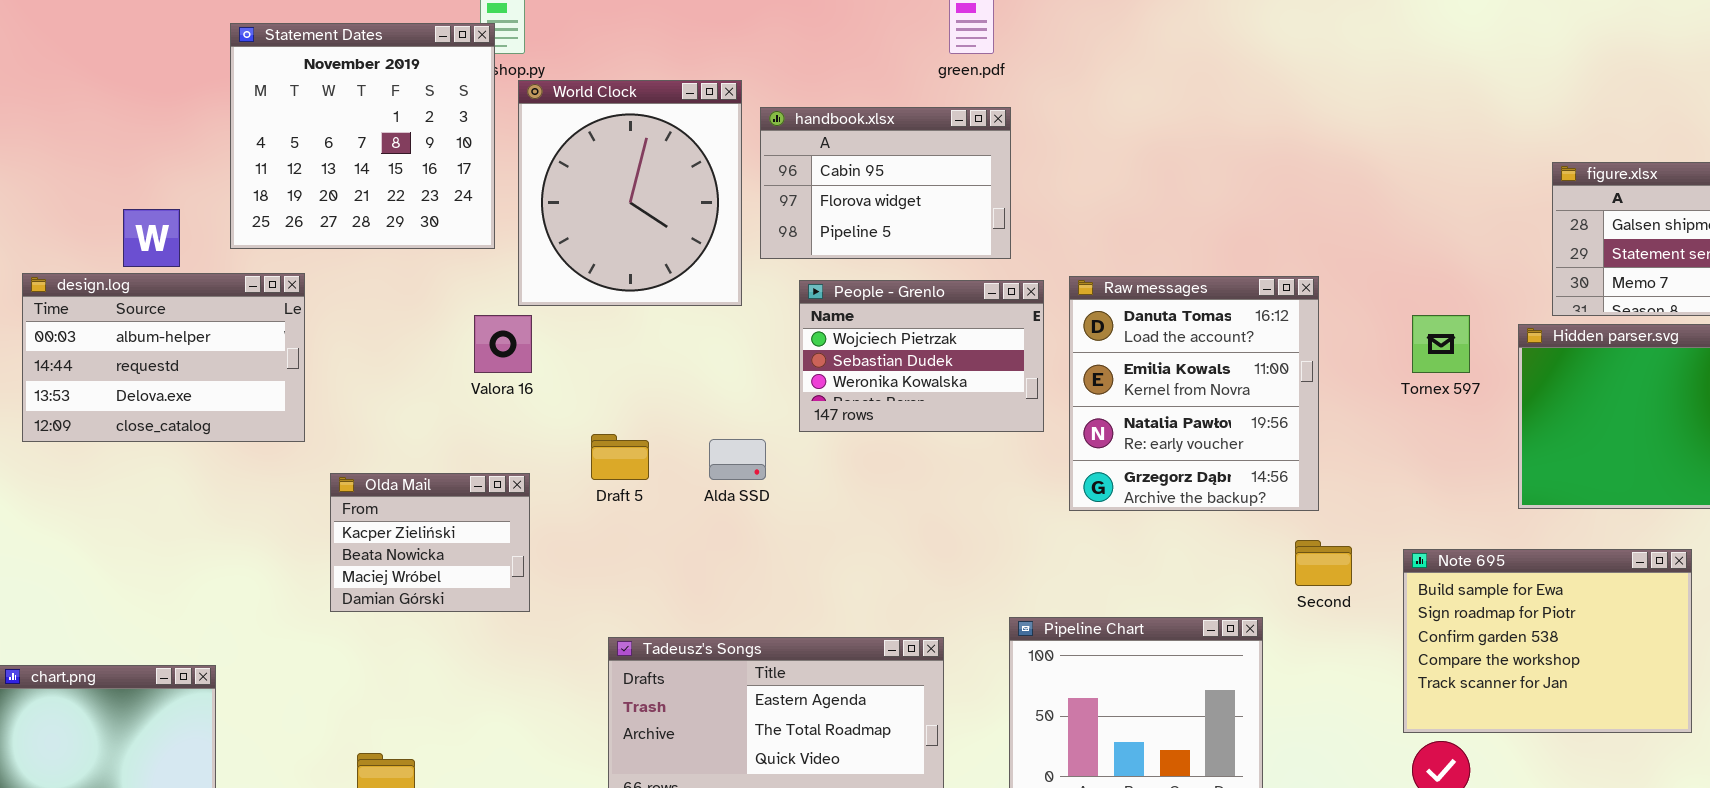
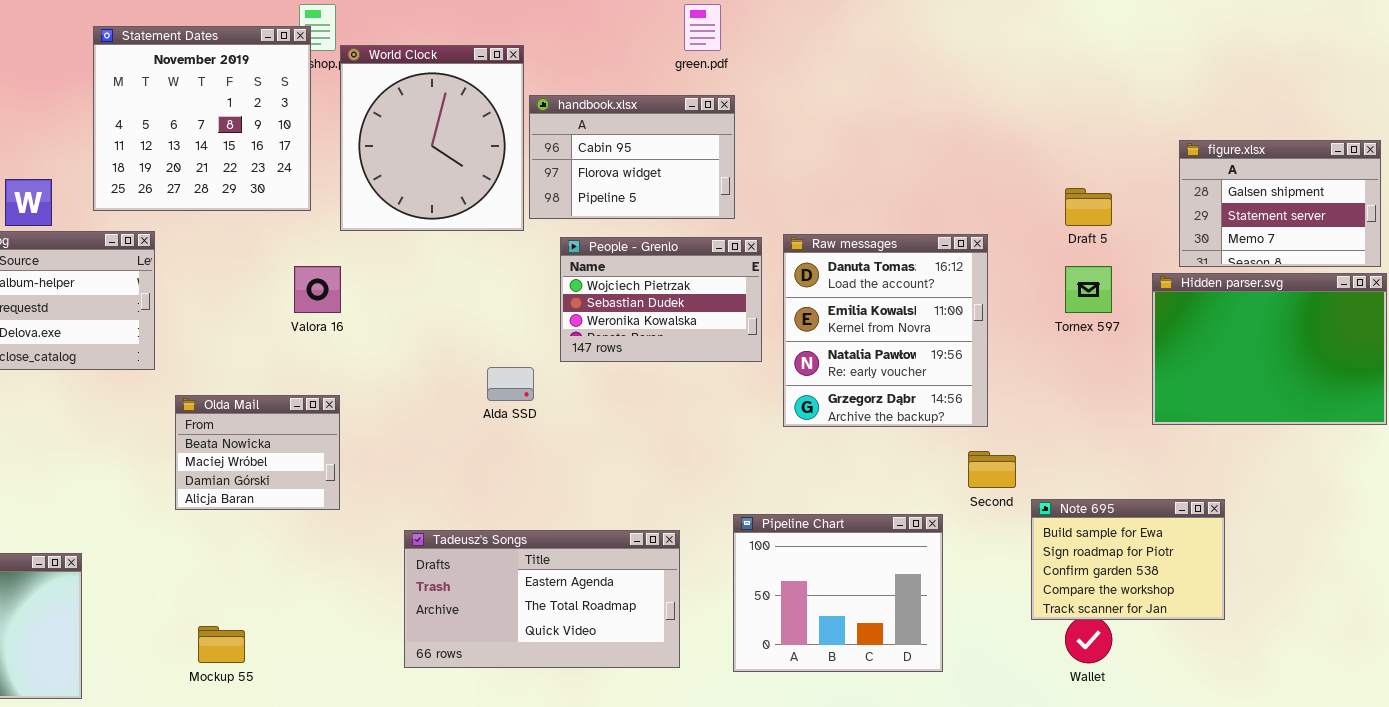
World Clock: [518,80,742,306] -> [340,45,524,231], moved
Draft 5: [591,434,649,480] -> [1065,188,1112,226], moved
Olda Mail: [330,473,530,612] -> [175,395,340,510], scrolled down 1 row
Note 695: [1403,549,1692,733] -> [1031,499,1225,620], moved, resized

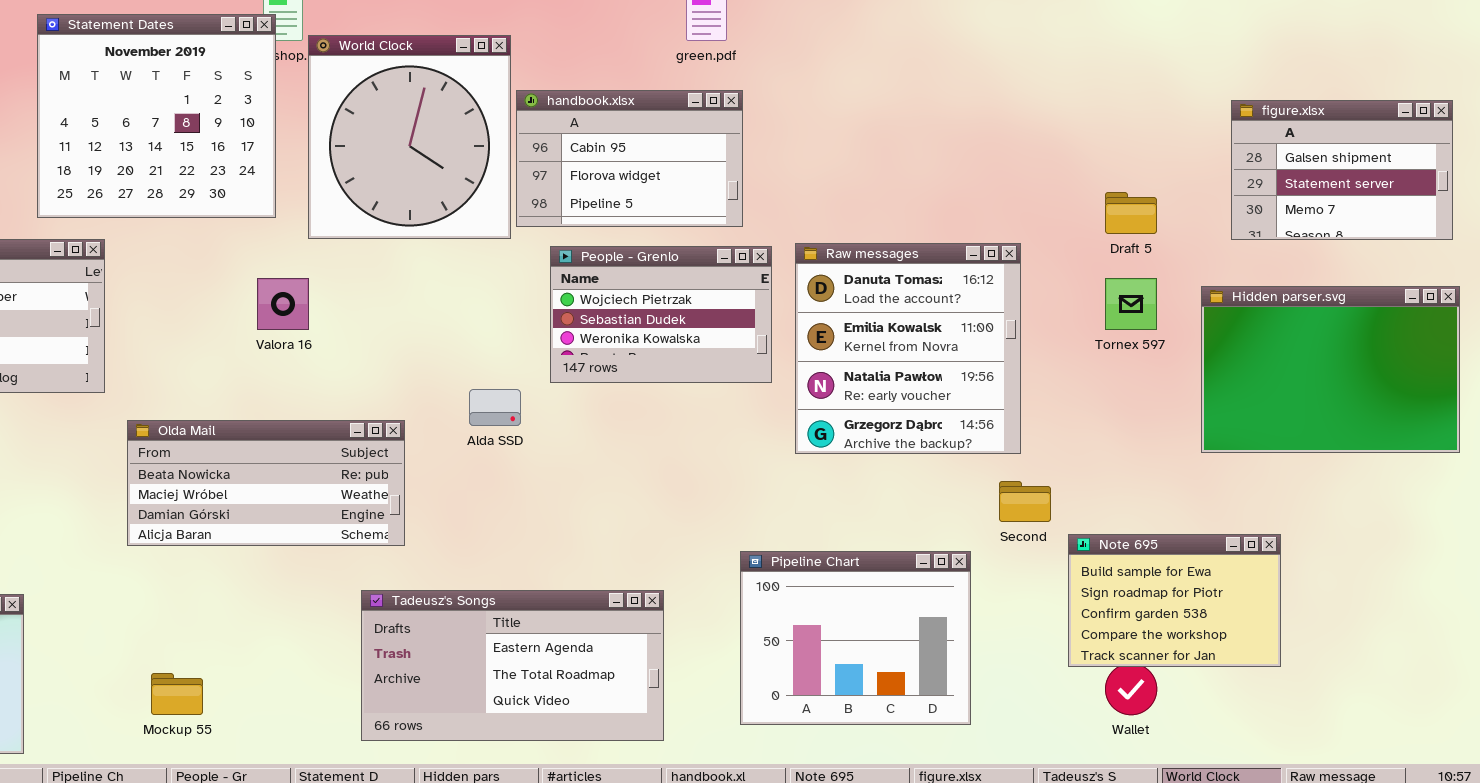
figure.xlsx: [1179,140,1381,267] -> [1231,100,1453,240], moved
Olda Mail: [175,395,340,510] -> [127,420,405,546], resized
Tadeusz's Songs: [404,530,680,668] -> [361,590,664,741], moved

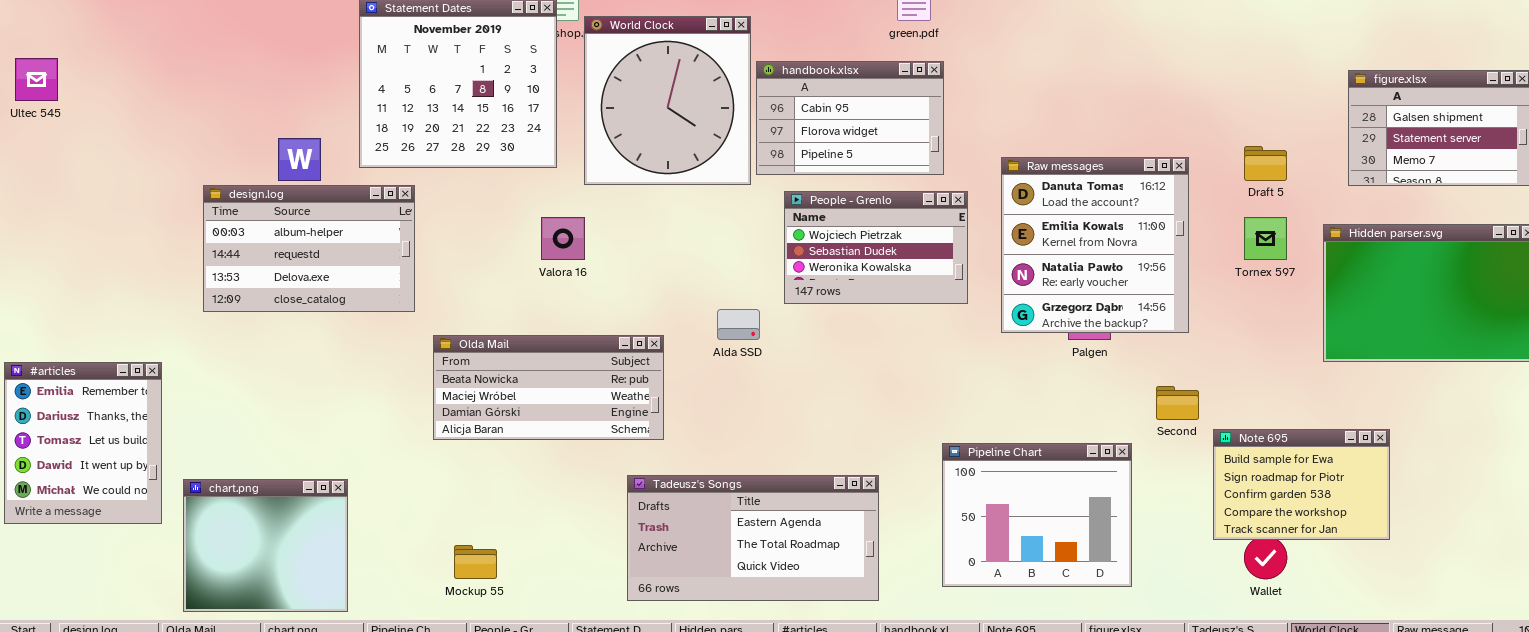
Raw messages: [795,243,1021,454] -> [1001,157,1189,333], moved

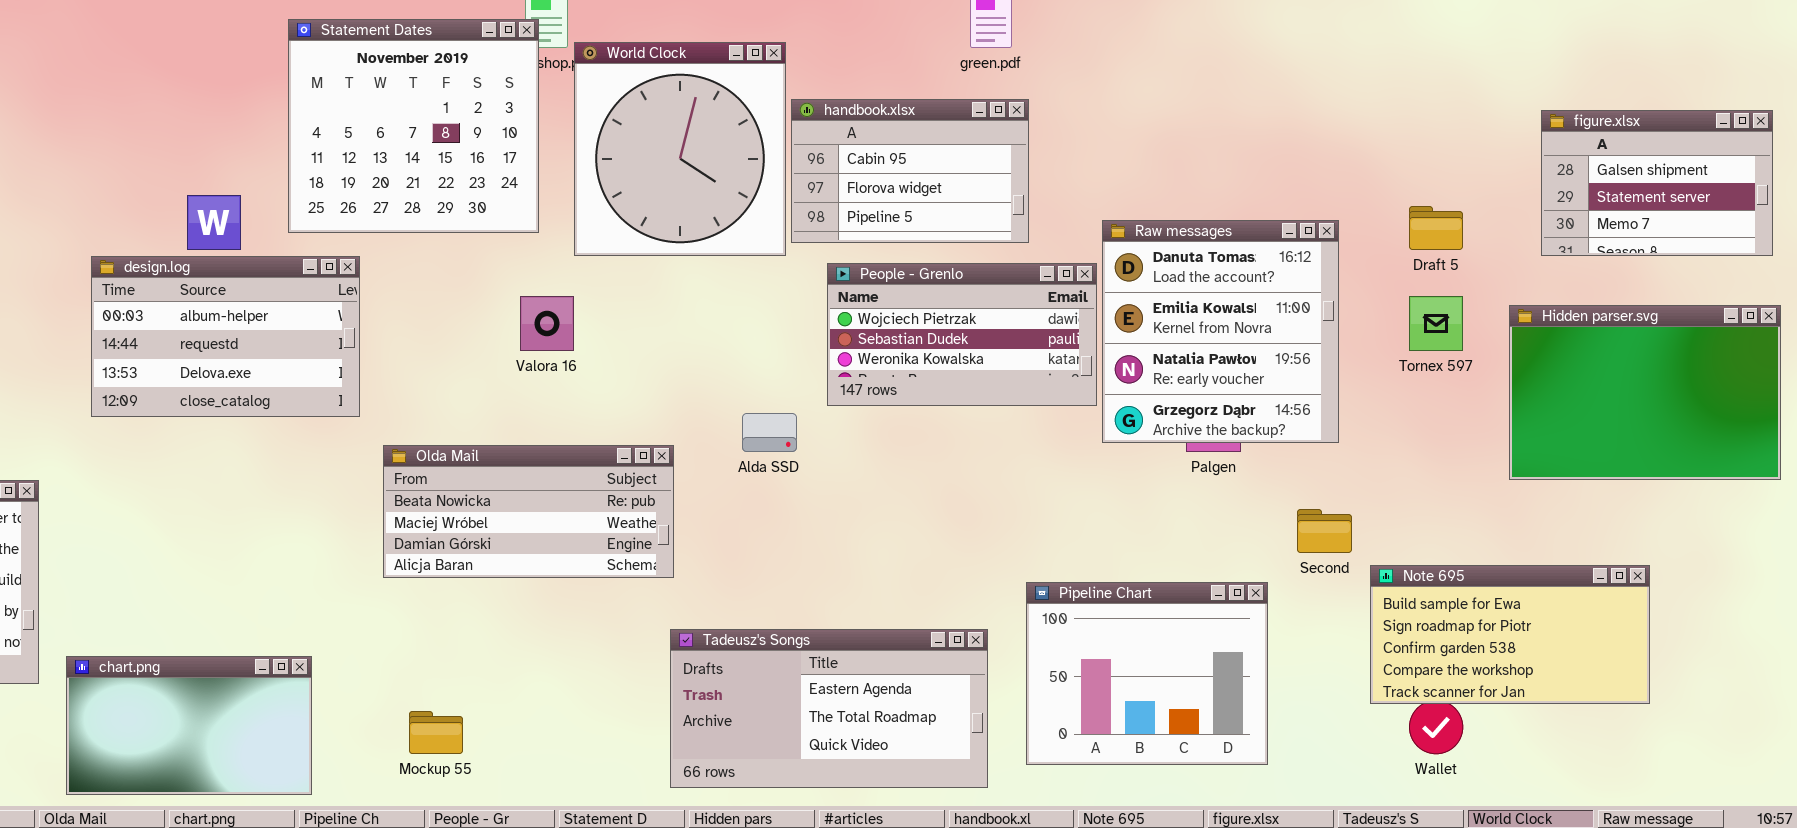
People - Grenlo: [784,191,968,304] -> [827,263,1097,406], resized
Note 695: [1213,429,1390,540] -> [1370,565,1650,704], resized
Tadeusz's Songs: [627,475,879,601] -> [670,629,988,788], moved
chart.png: [183,479,348,612] -> [66,656,312,795], resized

